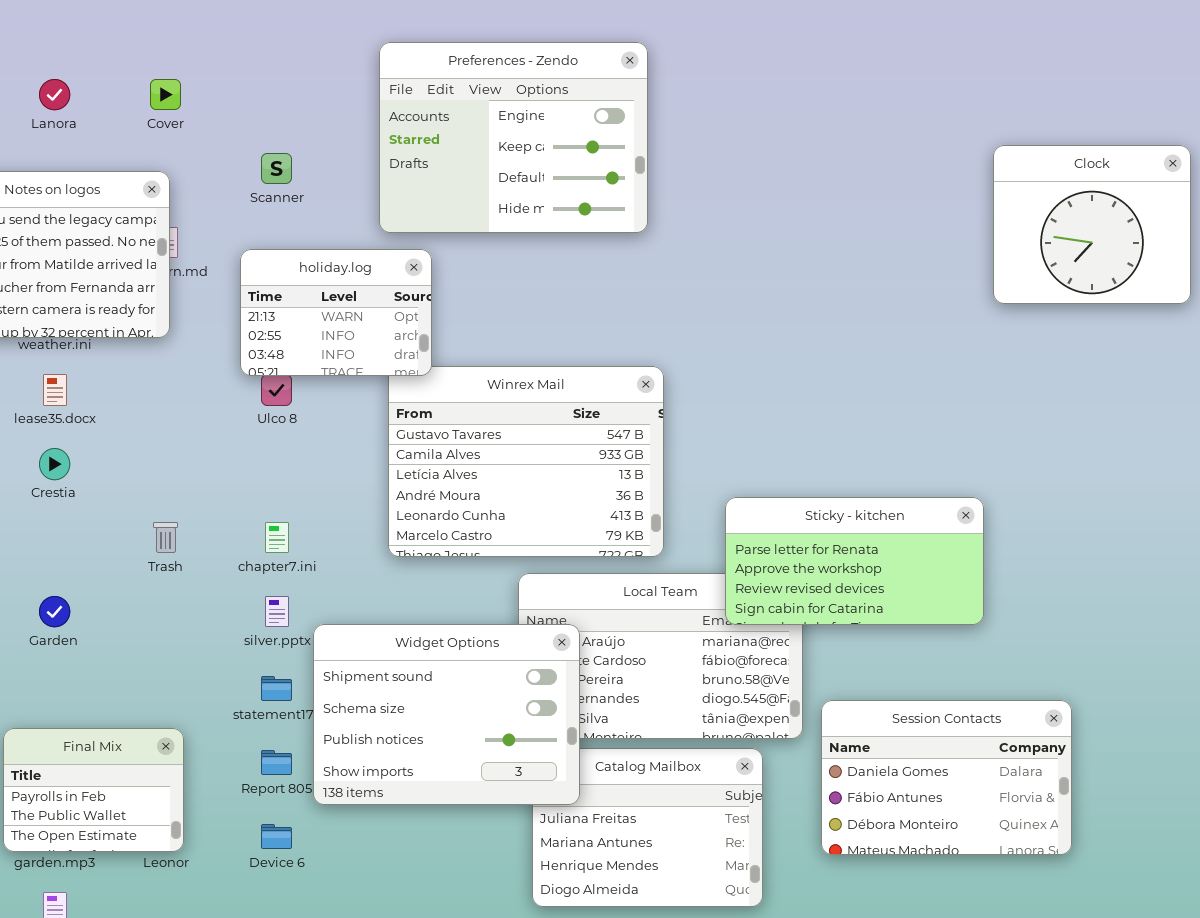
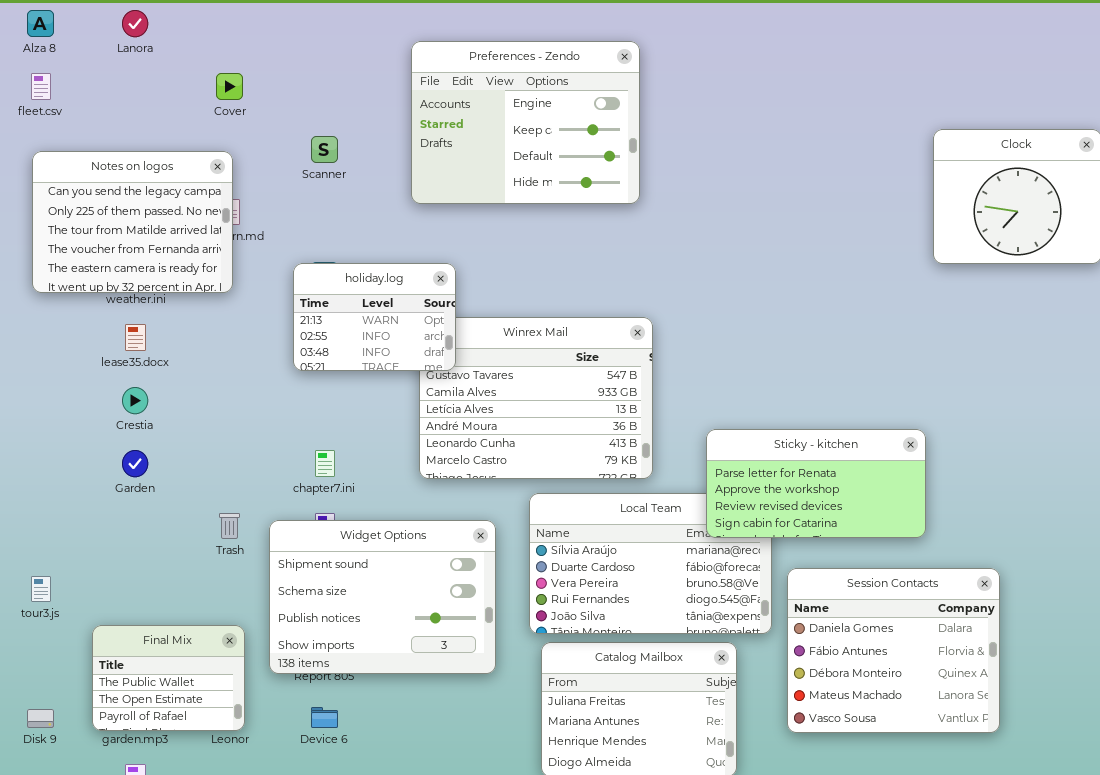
Lanora: [39,79,70,110] -> [122,10,148,37], moved
holiday.log: [240,249,432,376] -> [293,263,456,371], moved
Trash: [153,522,178,553] -> [219,513,240,539], moved
Garden: [39,596,70,627] -> [122,450,148,477], moved
Widget Options: [313,624,580,805] -> [269,520,496,674], moved
Session Contacts: [821,700,1072,855] -> [787,568,1000,733], resized
Final Mix: [3,728,184,852] -> [92,625,245,731], scrolled down 1 row

